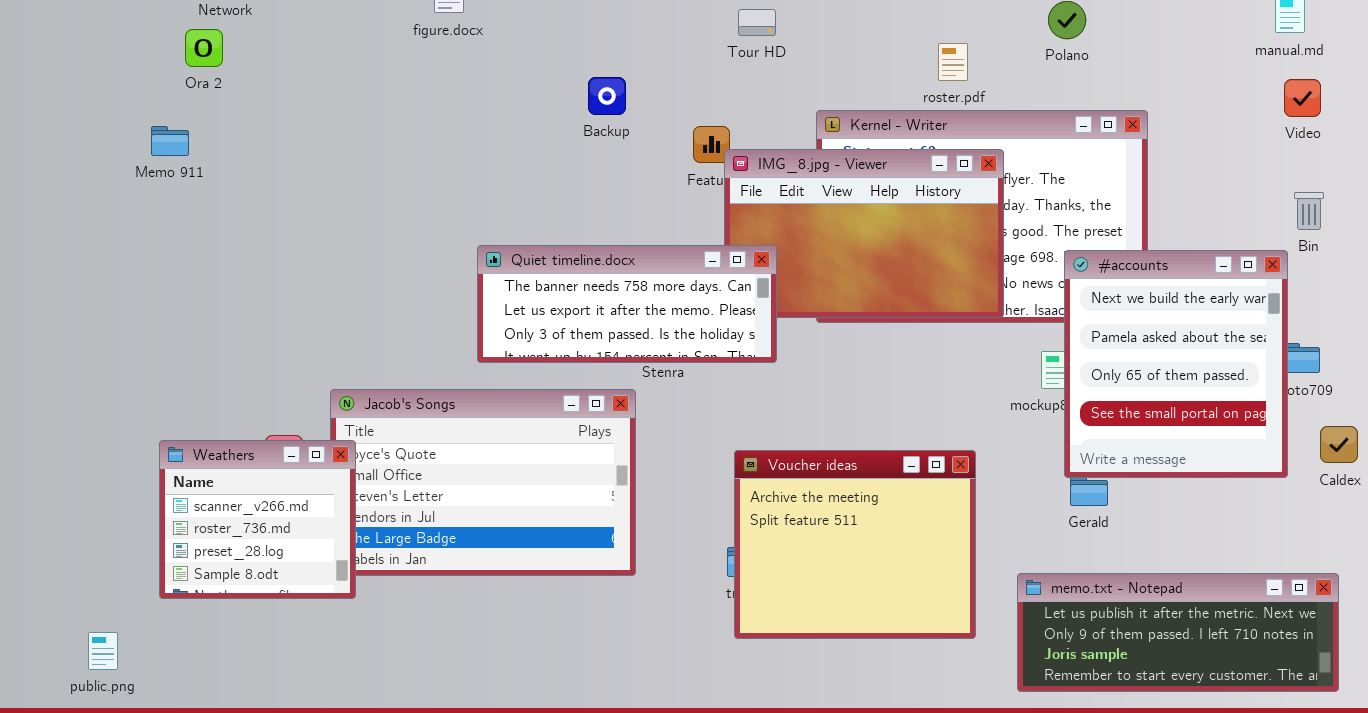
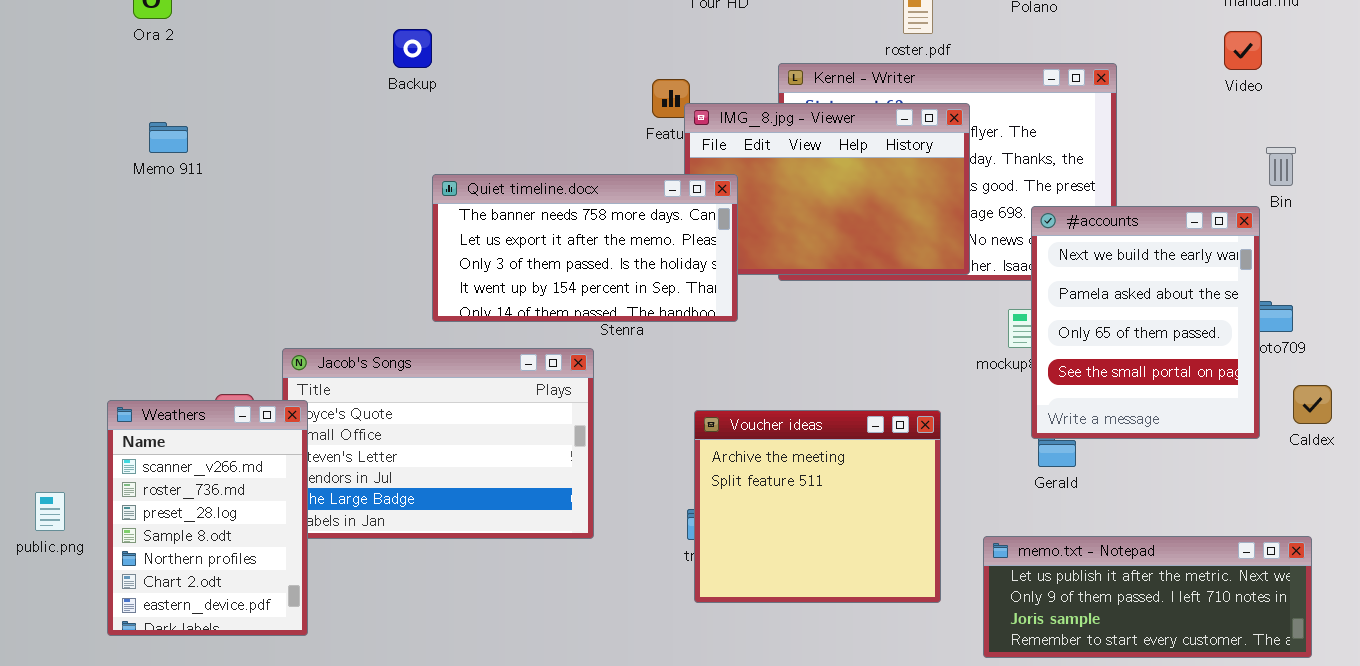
Backup: [588,77,626,115] -> [393,29,432,68], moved
Video: [1284,79,1321,117] -> [1224,31,1262,70], moved
Memo 911: [151,126,189,156] -> [149,122,188,153], moved
Quiet timeline.docx: [477,245,777,363] -> [432,174,738,322], resized
Weathers: [159,440,356,599] -> [107,400,308,636], resized
public.png: [88,632,118,670] -> [35,492,65,531], moved

